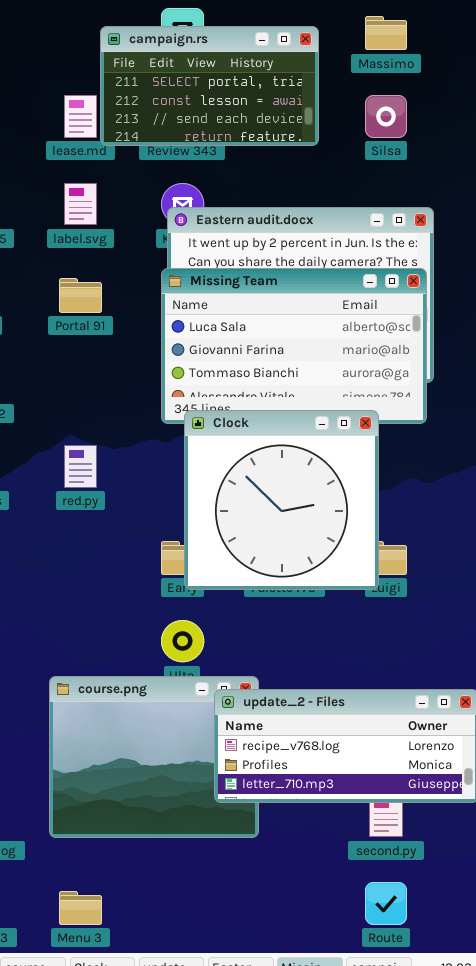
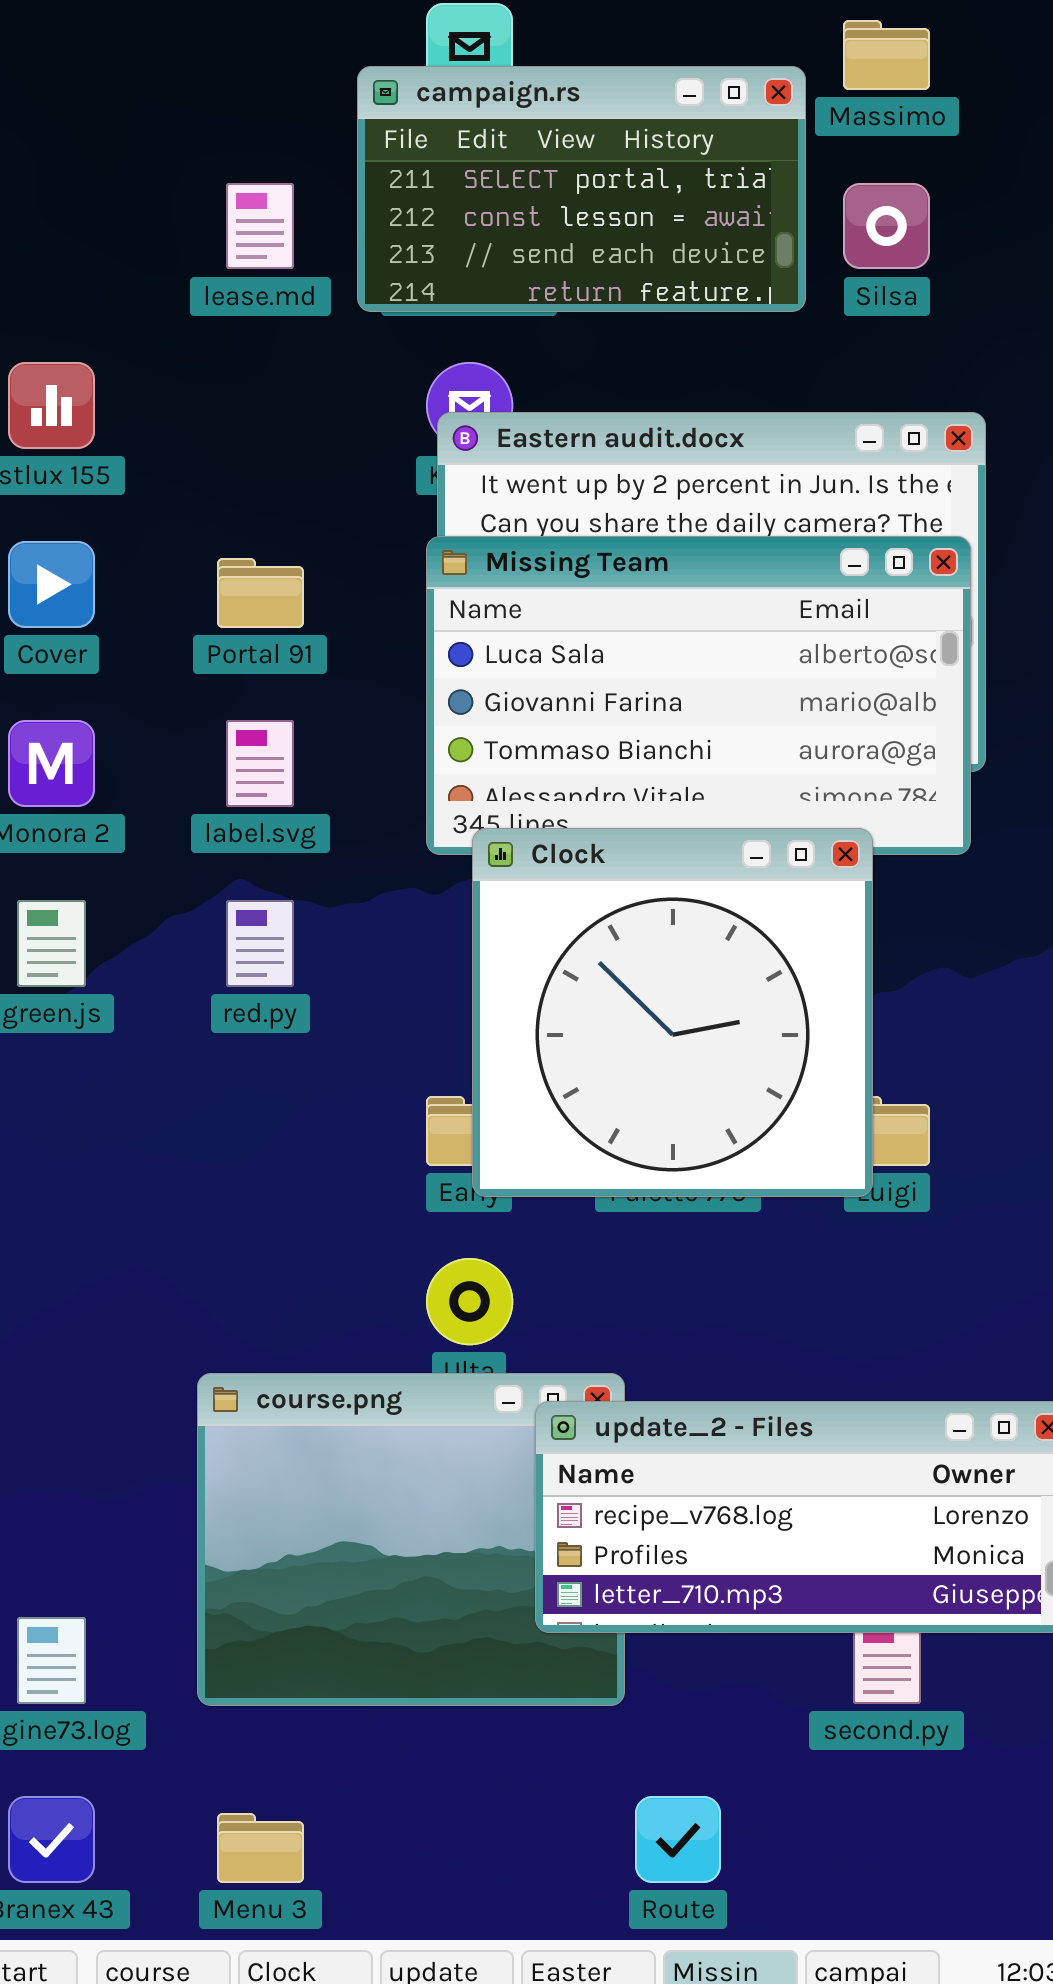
campaign.rs: [100,26,319,146] -> [357,66,806,312], moved
label.svg: [64,183,97,225] -> [226,720,294,807], moved
Route: [365,882,407,925] -> [635,1796,721,1883], moved

